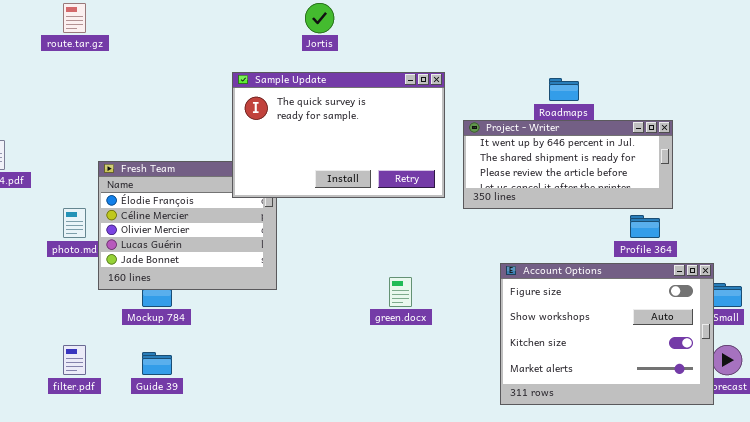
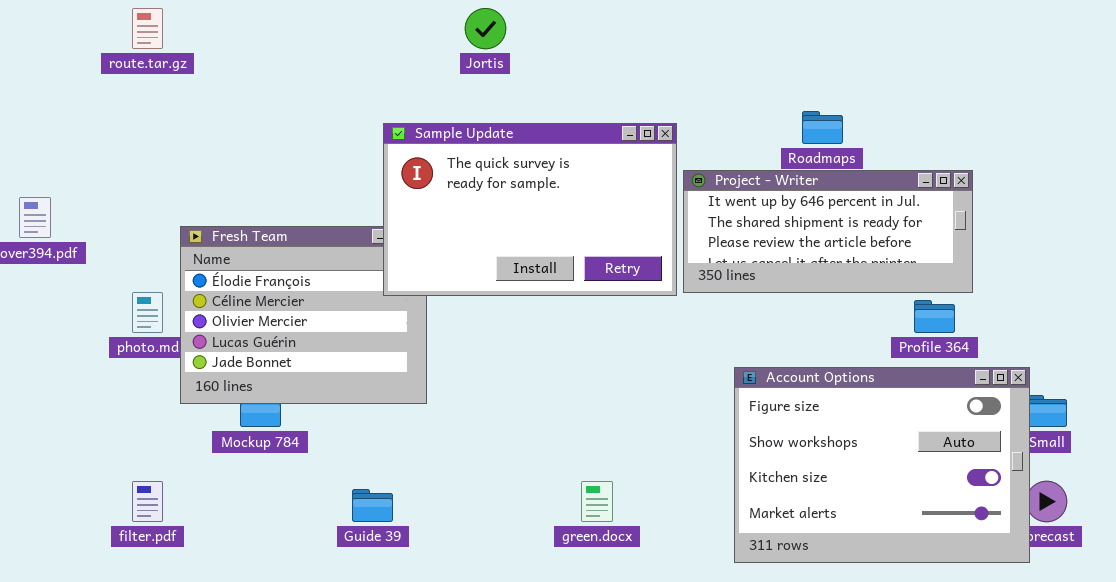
Sample Update: [232,72,445,198] -> [383,123,677,296], moved
green.docx: [389,277,412,307] -> [581,481,613,522], moved
Guide 39: [142,352,172,375] -> [352,489,393,522], moved

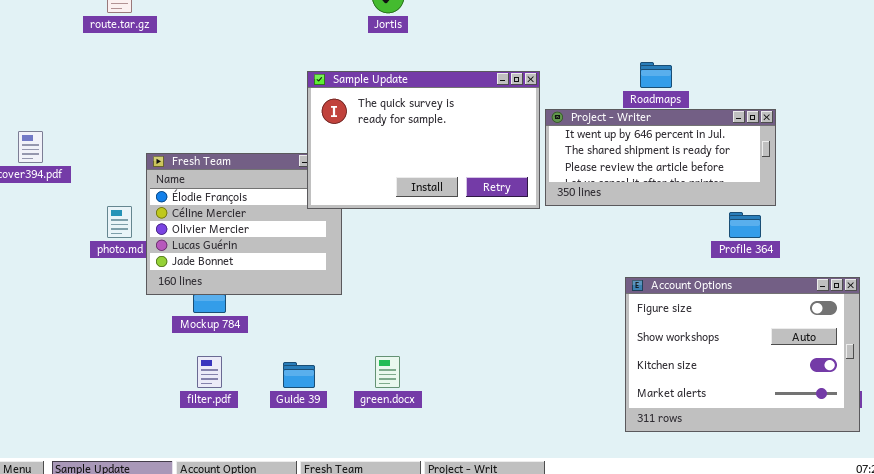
Account Options: [734,367,1030,563] -> [625,277,860,432], moved
filter.pdf: [132,481,163,522] -> [197,356,222,388], moved
green.docx: [581,481,613,522] -> [375,356,400,388], moved

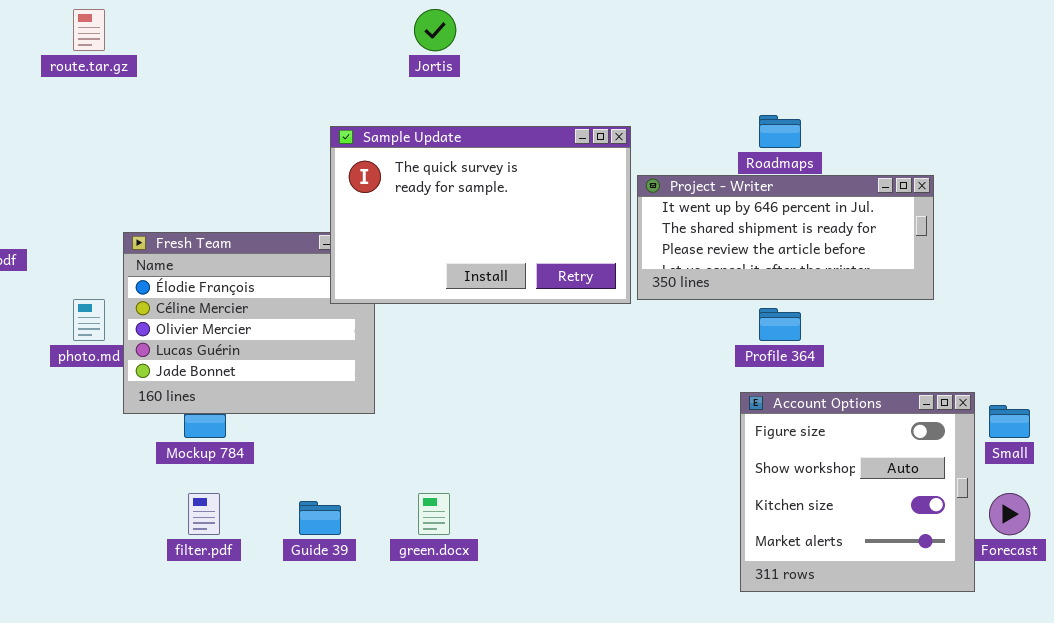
Profile 364: [729,212,761,238] -> [759,308,801,341], moved
Account Options: [625,277,860,432] -> [740,392,975,592], resized

